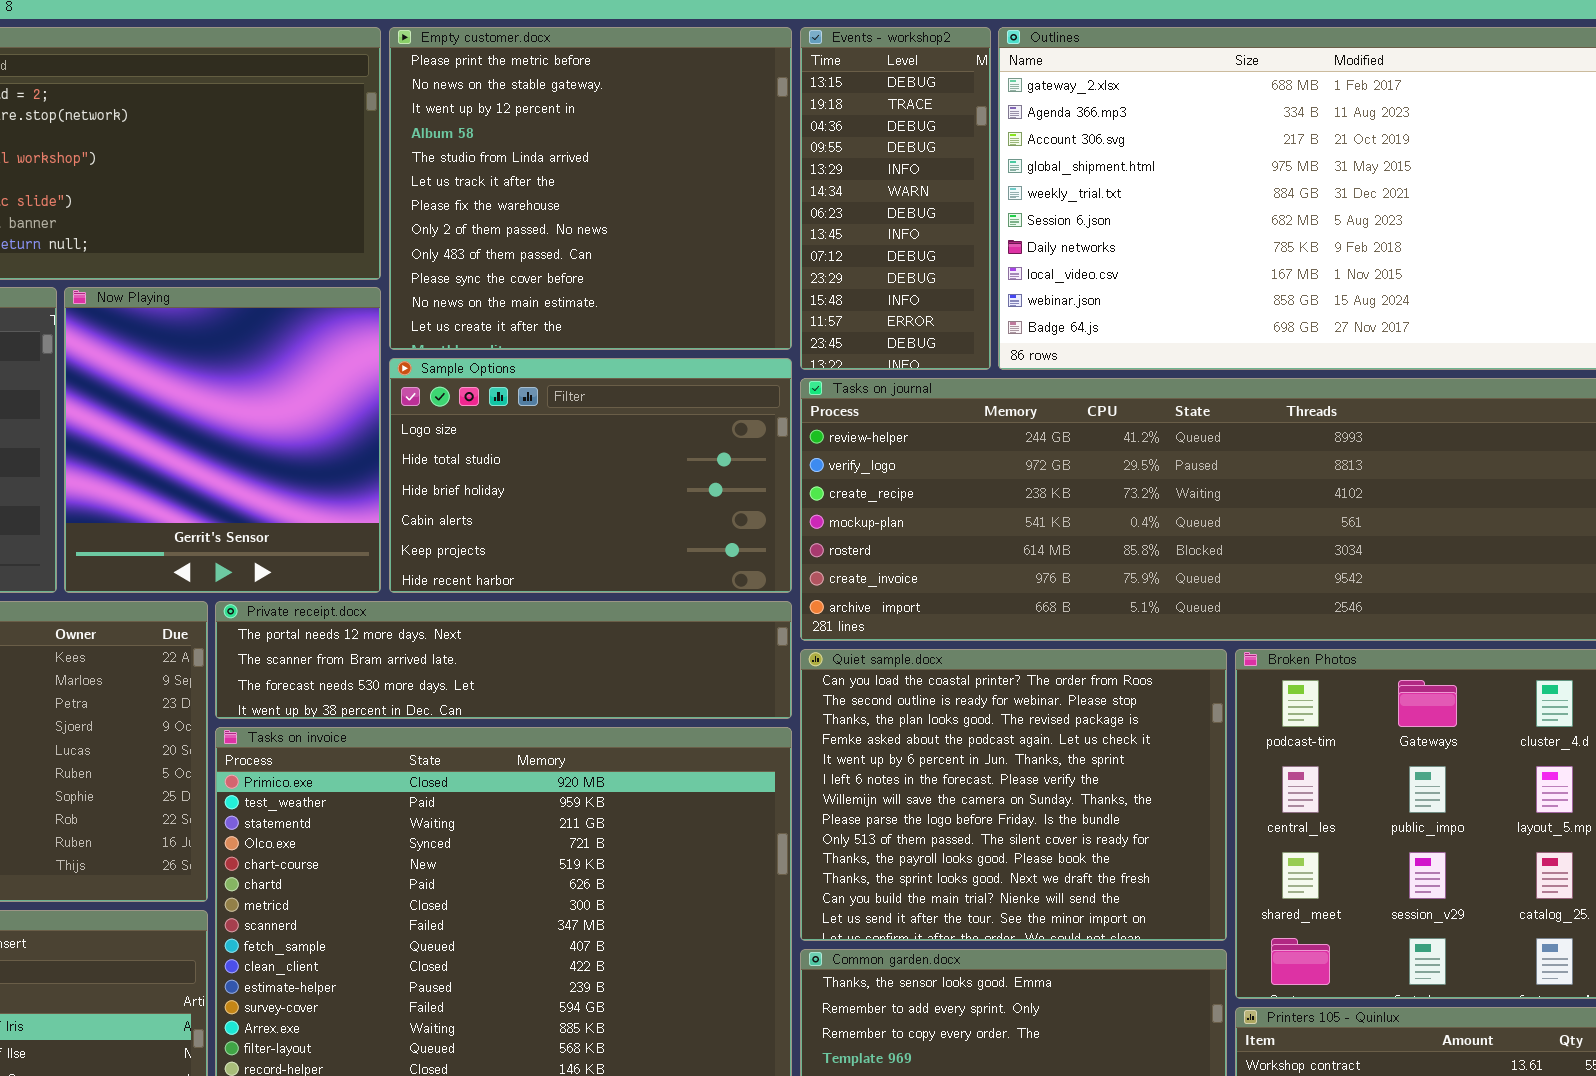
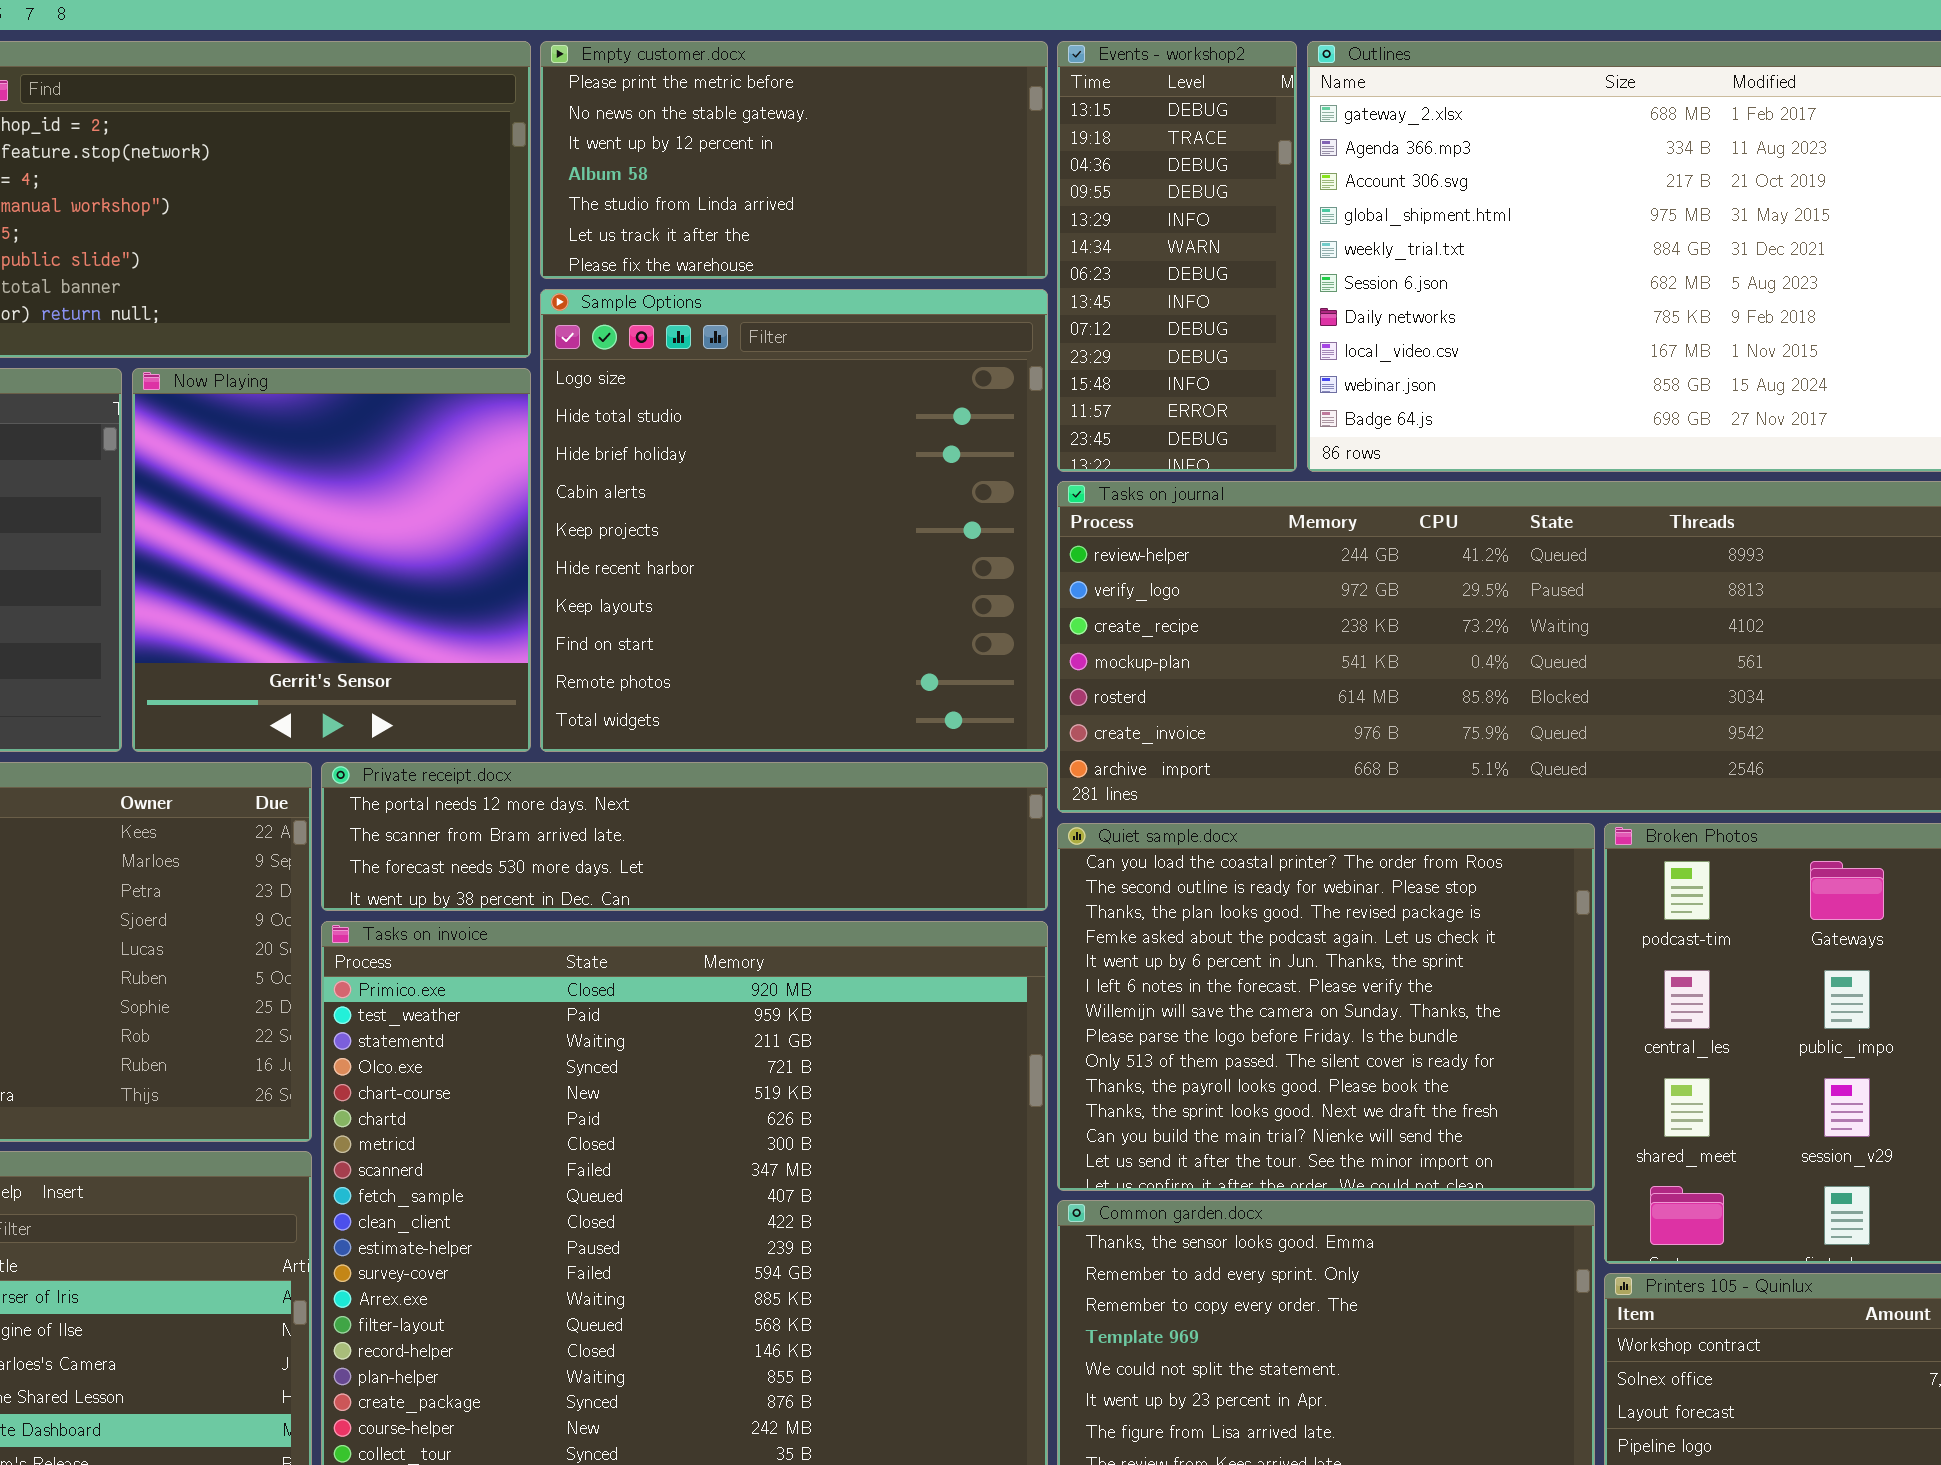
Empty customer.docx: [389,27,792,350] -> [540,41,1048,279], resized
Sample Options: [389,358,792,593] -> [540,289,1048,752], resized

